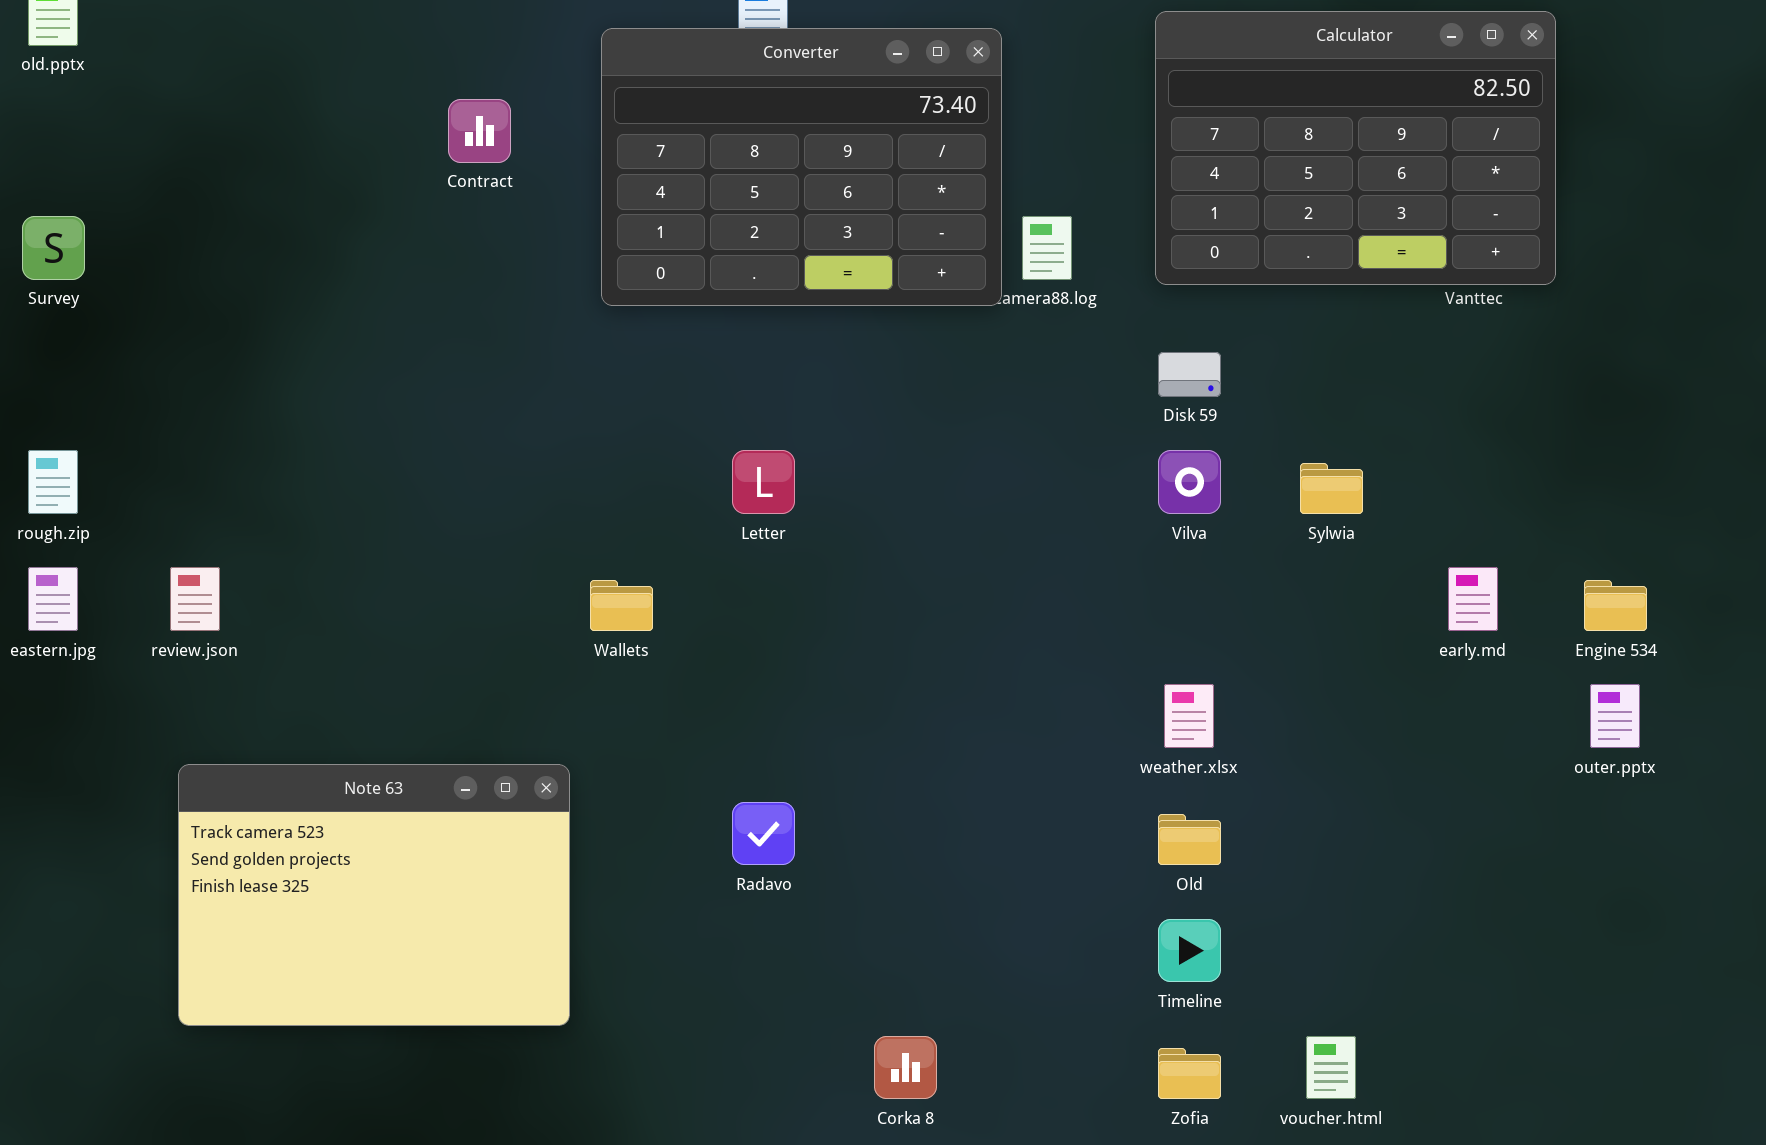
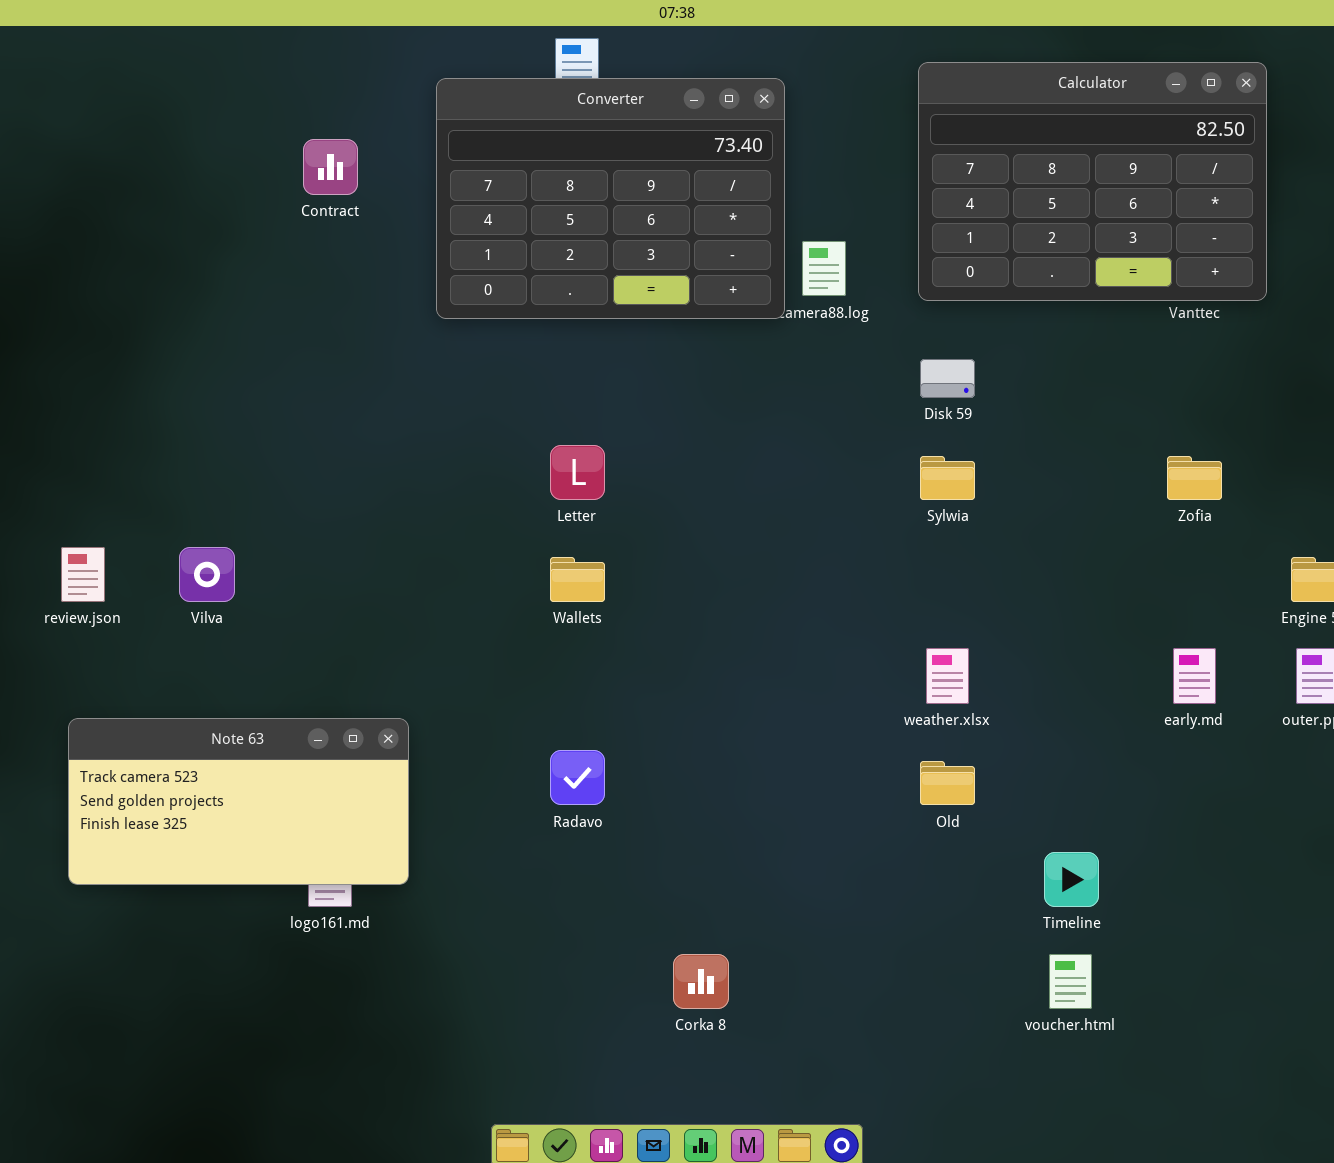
Vilva: [1158,450,1221,514] -> [179,547,235,602], moved
Sylwia: [1300,463,1363,514] -> [920,456,975,500], moved
early.md: [1448,567,1498,631] -> [1173,648,1216,704], moved
Wallets: [590,580,653,631] -> [550,557,605,602], moved
Note 63: [178,764,570,1026] -> [68,718,409,885], resized
Timeline: [1158,919,1221,982] -> [1044,852,1099,907], moved
Zofia: [1158,1048,1221,1099] -> [1167,456,1222,500], moved

